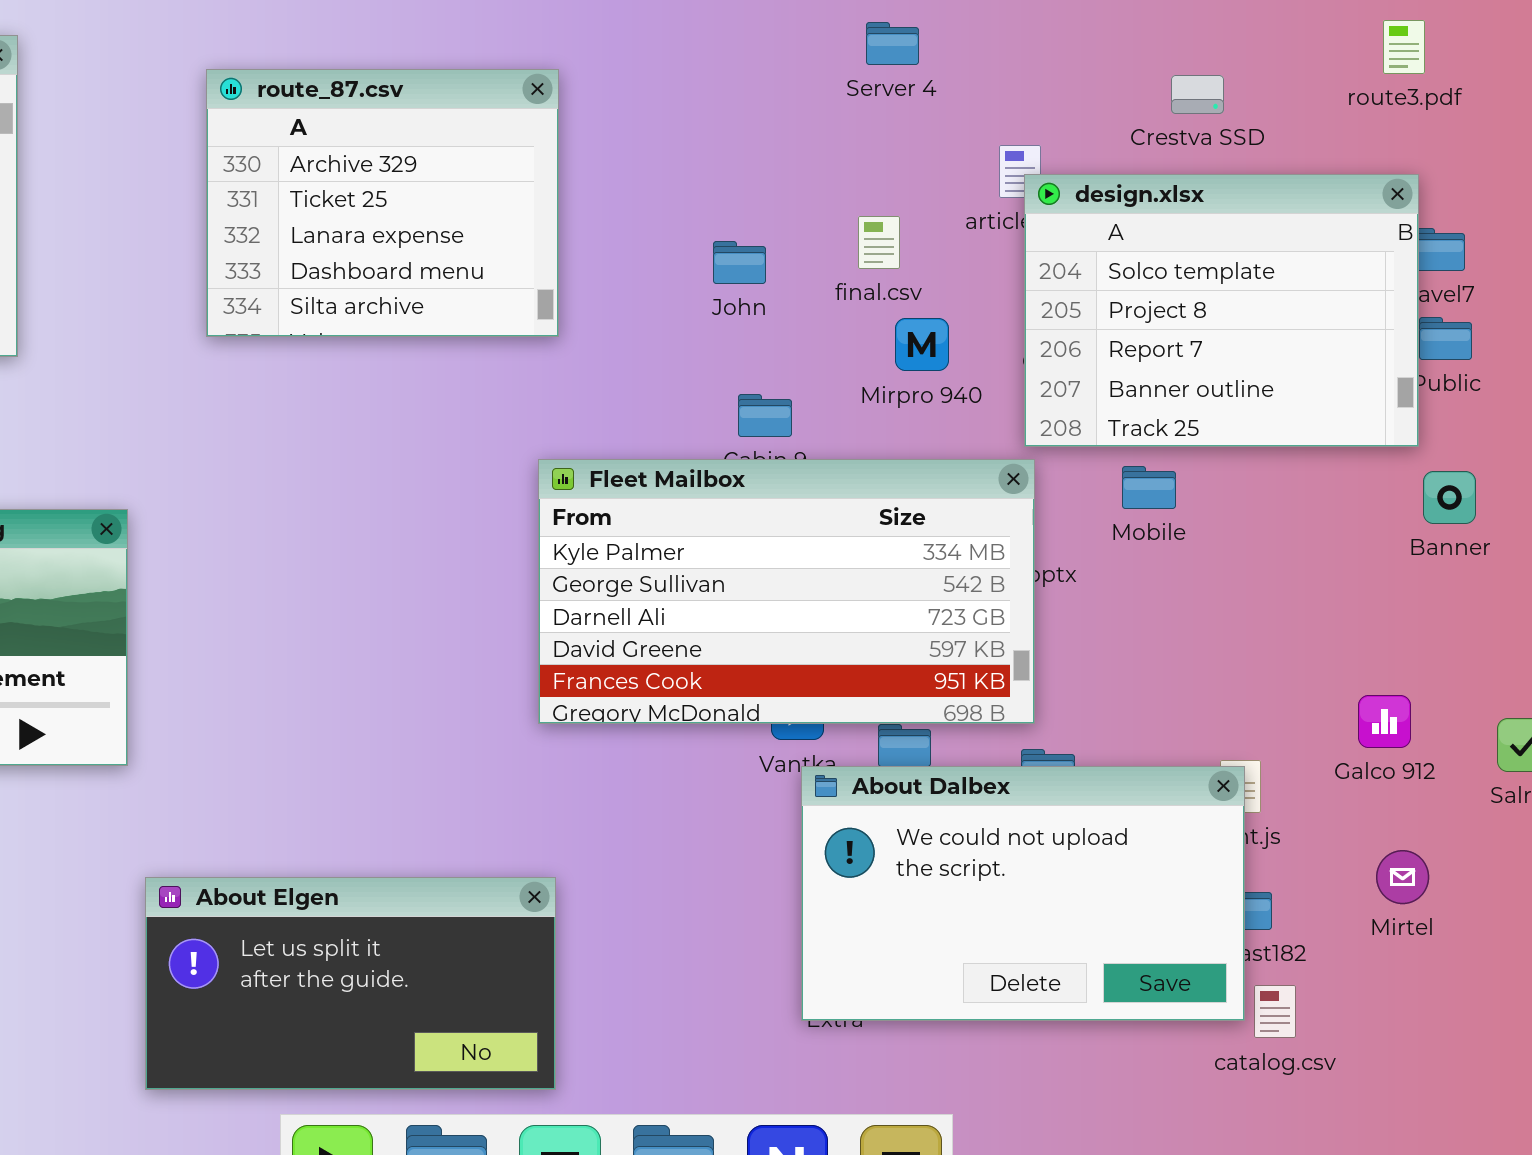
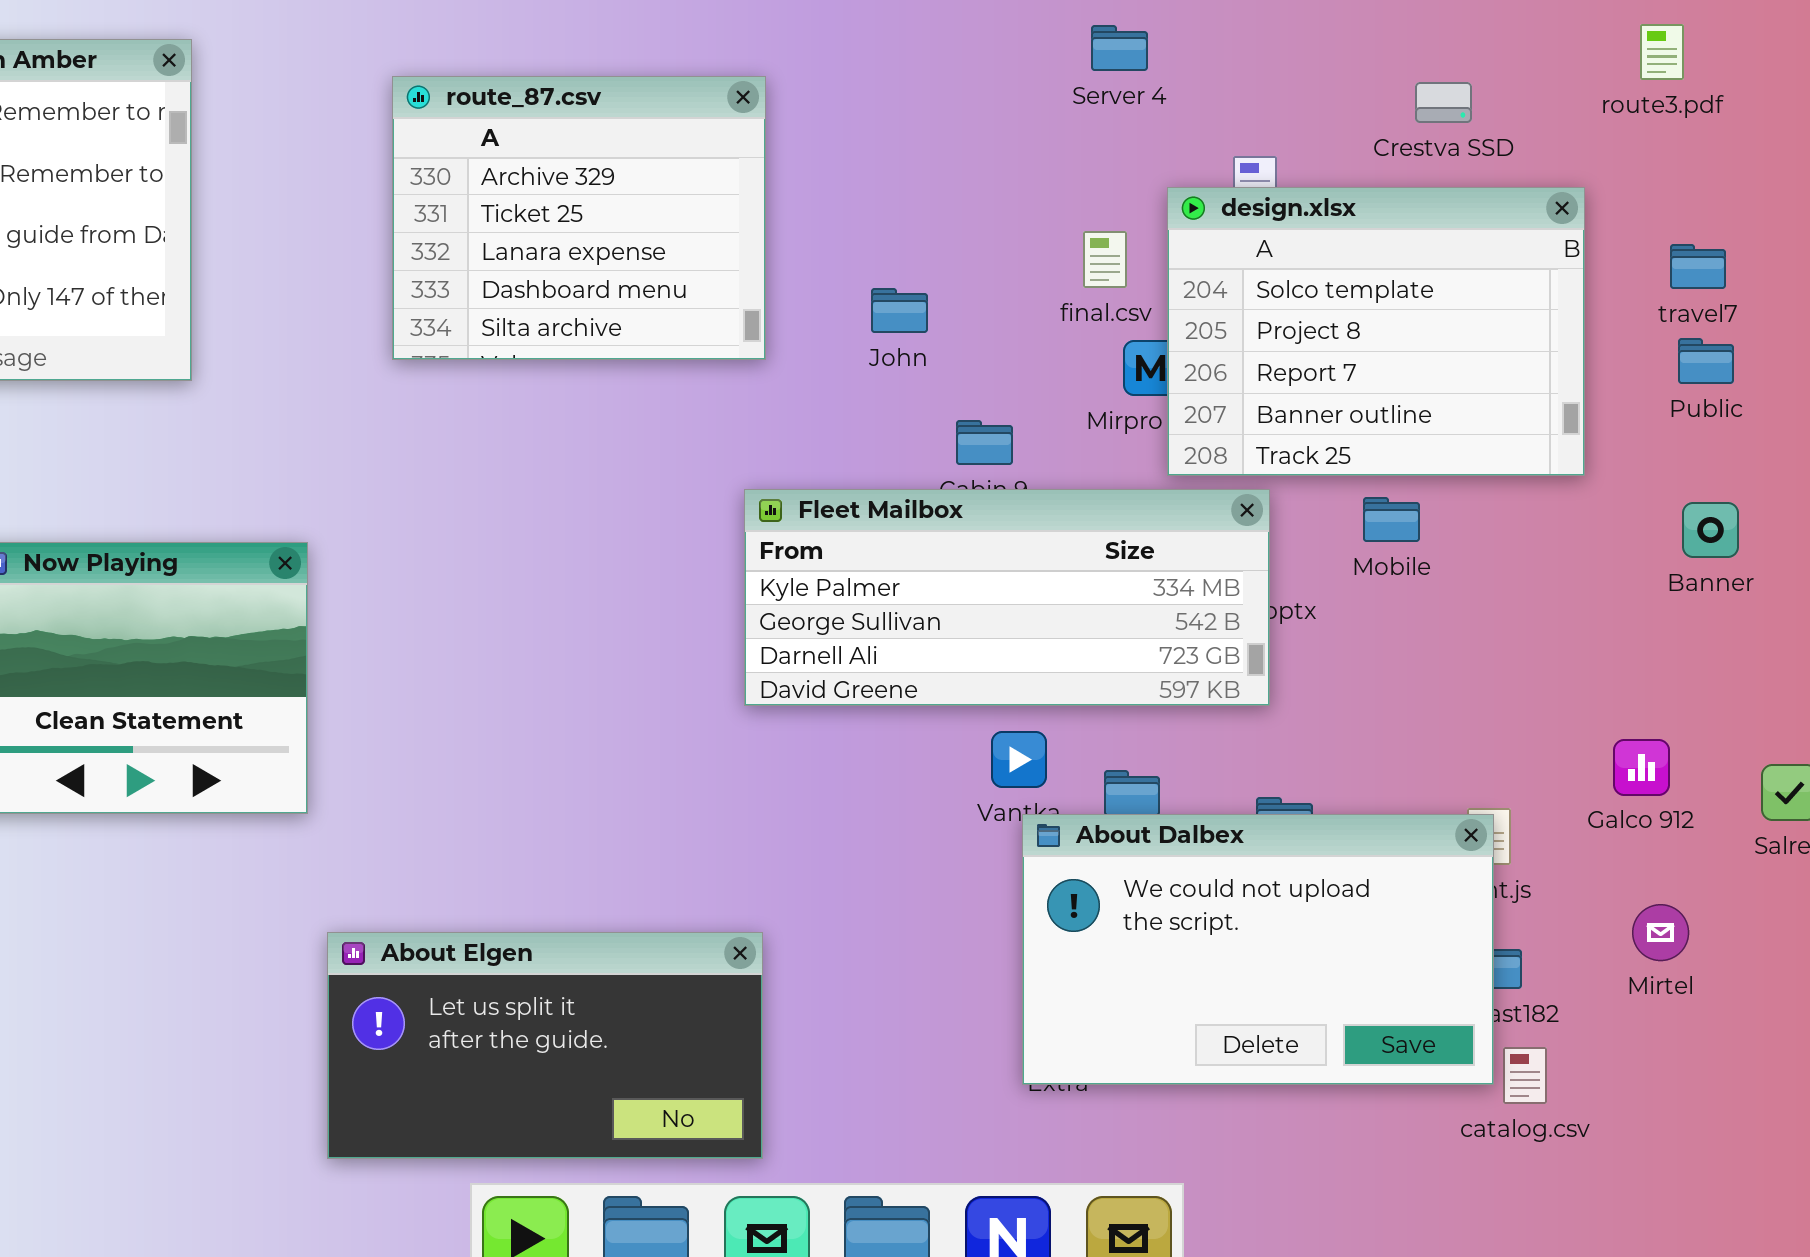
design.xlsx: [1024,174,1419,447] -> [1167,187,1585,476], moved
John: [713,241,766,284] -> [871,288,928,333], moved
Fleet Mailbox: [538,459,1035,724] -> [744,489,1270,706], resized

